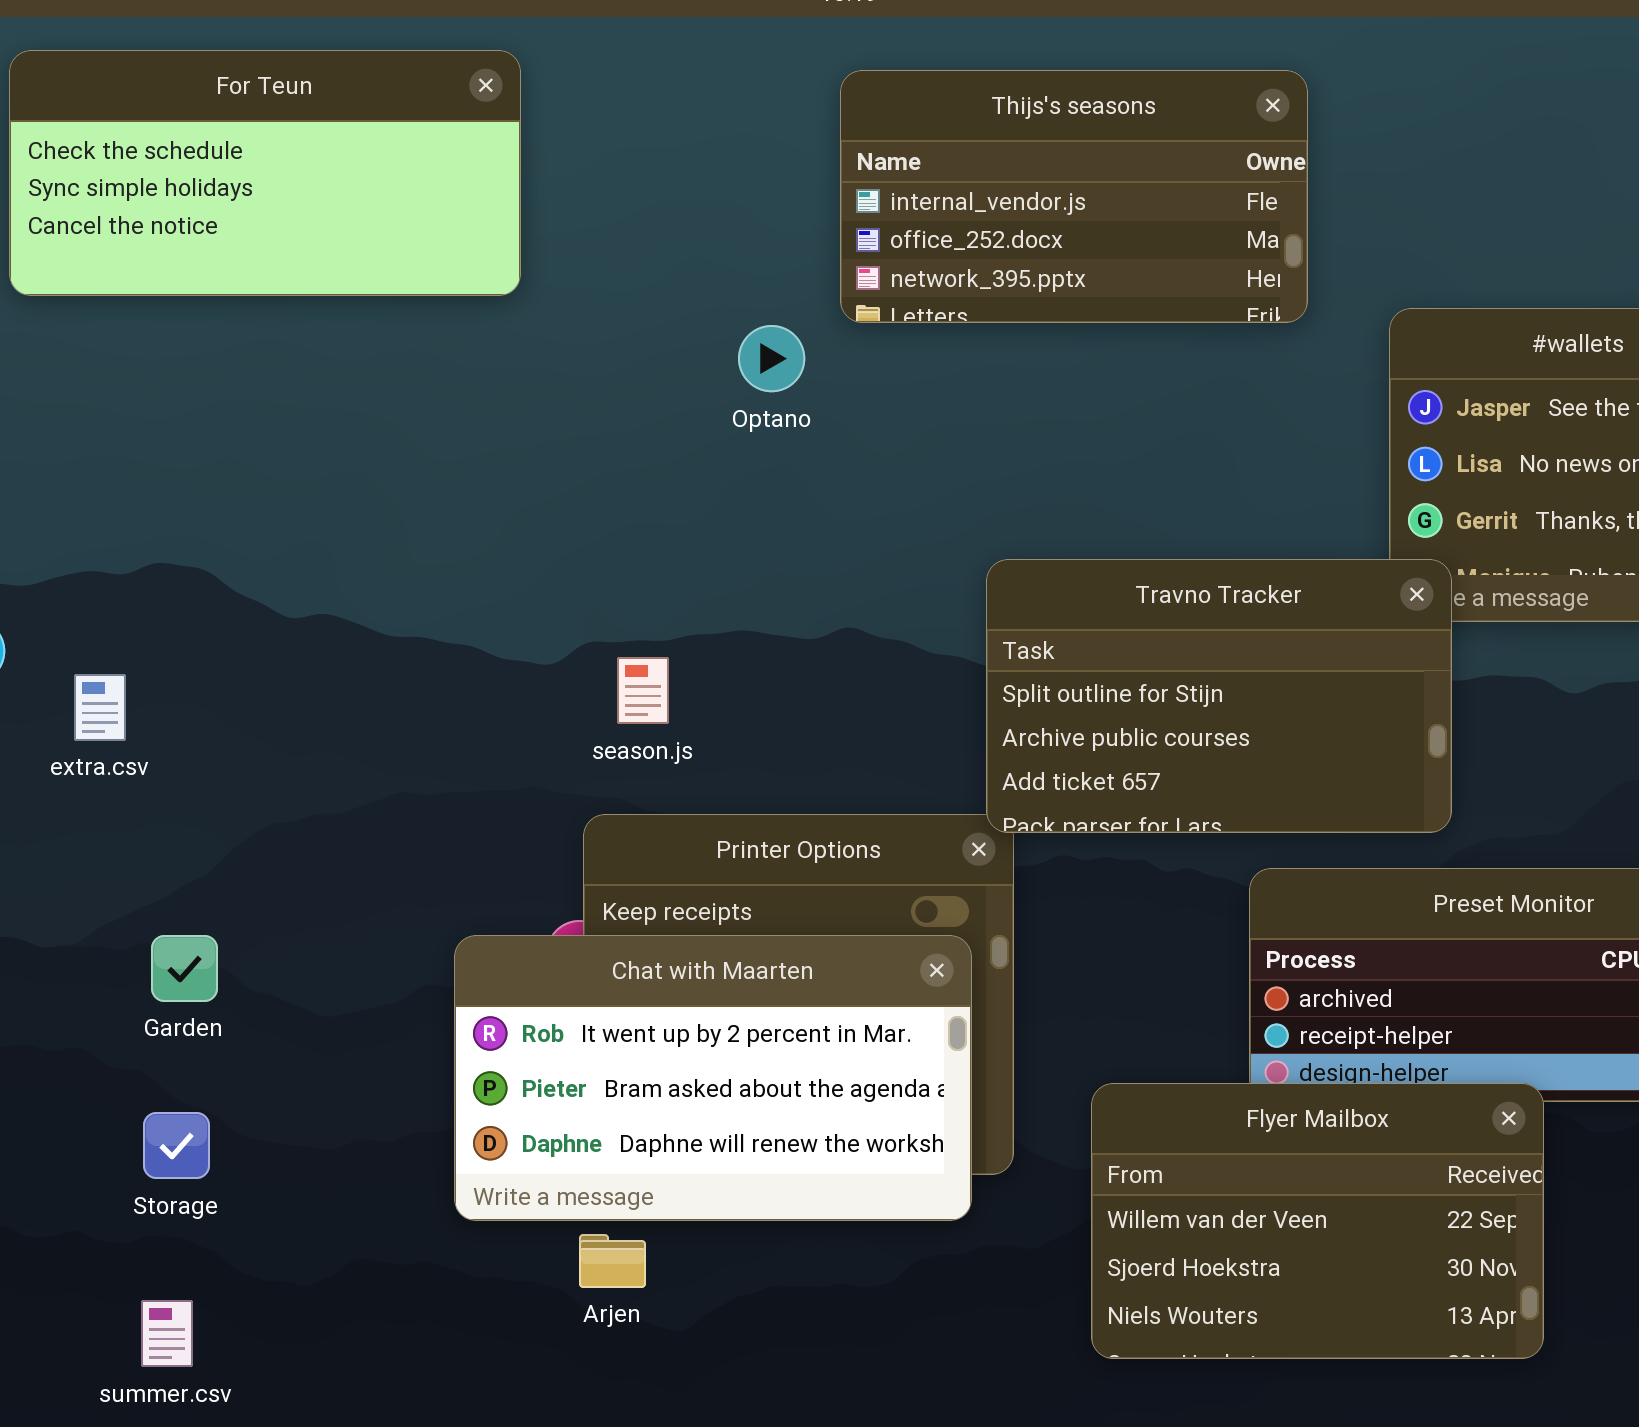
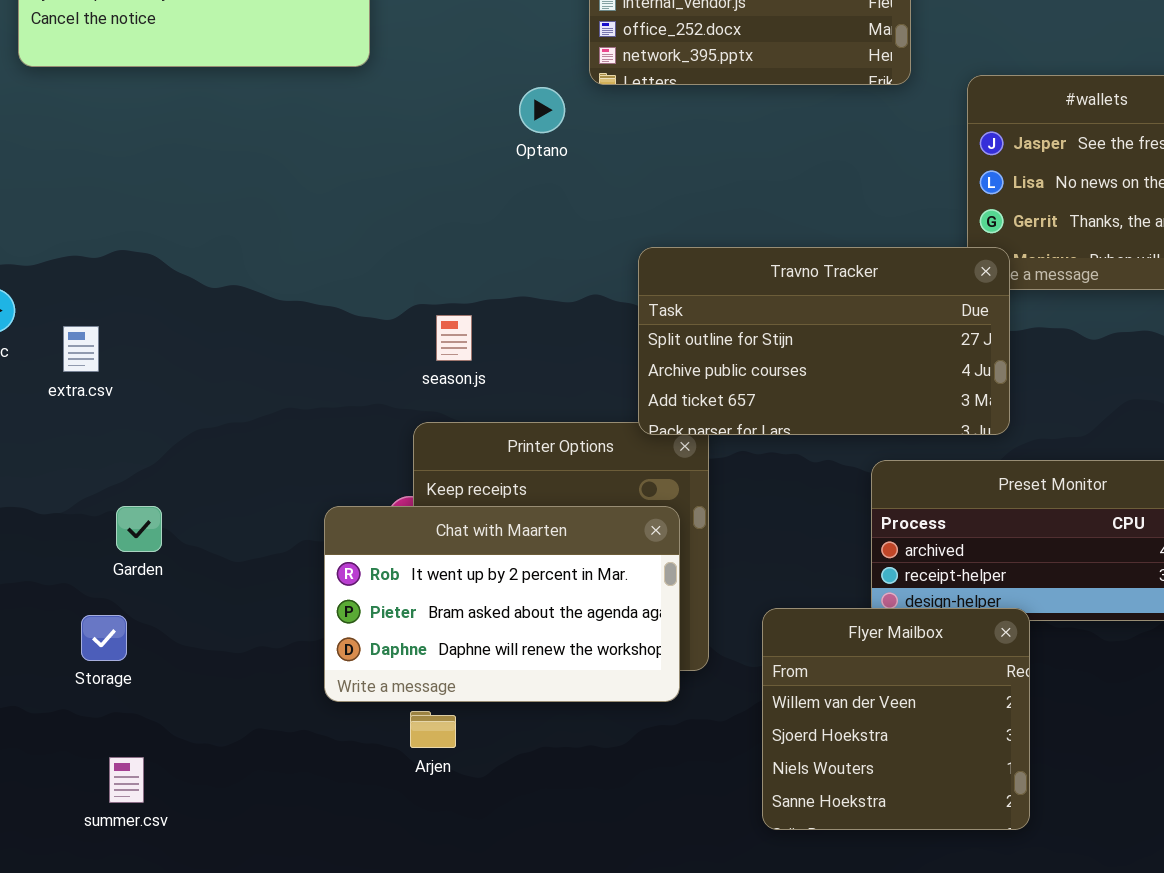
Travno Tracker: [986,559,1452,833] -> [638,247,1010,435], resized
Flyer Mailbox: [1091,1083,1544,1359] -> [762,608,1030,830], resized
Storage: [143,1112,210,1179] -> [81,615,127,661], moved

